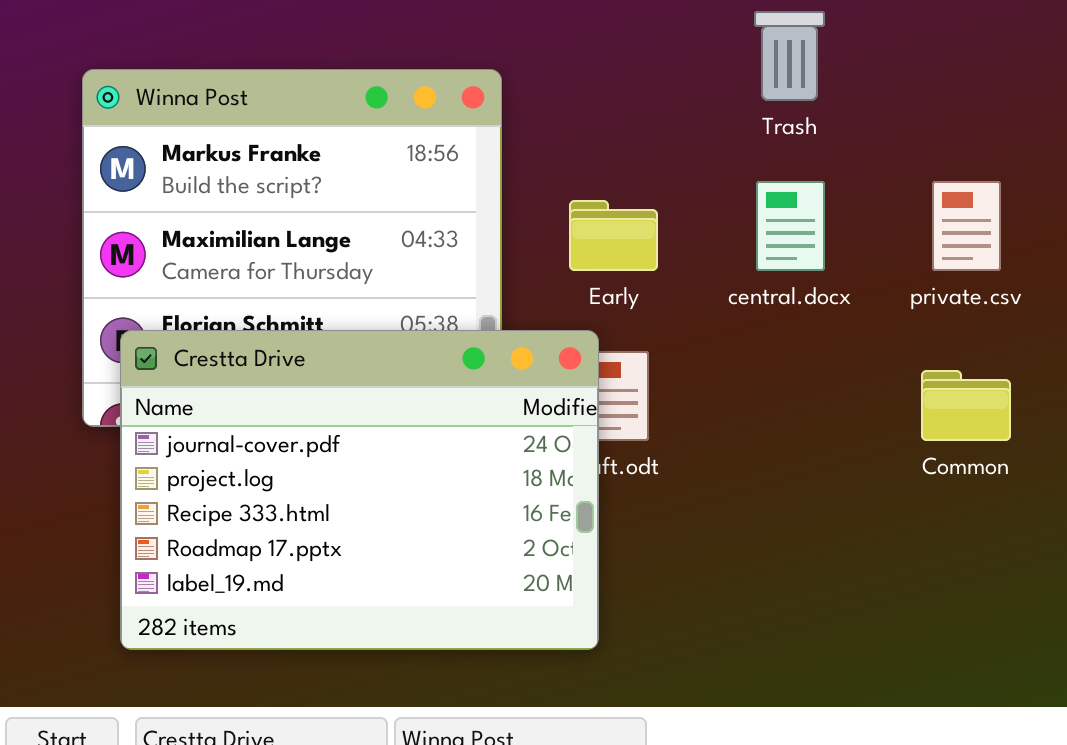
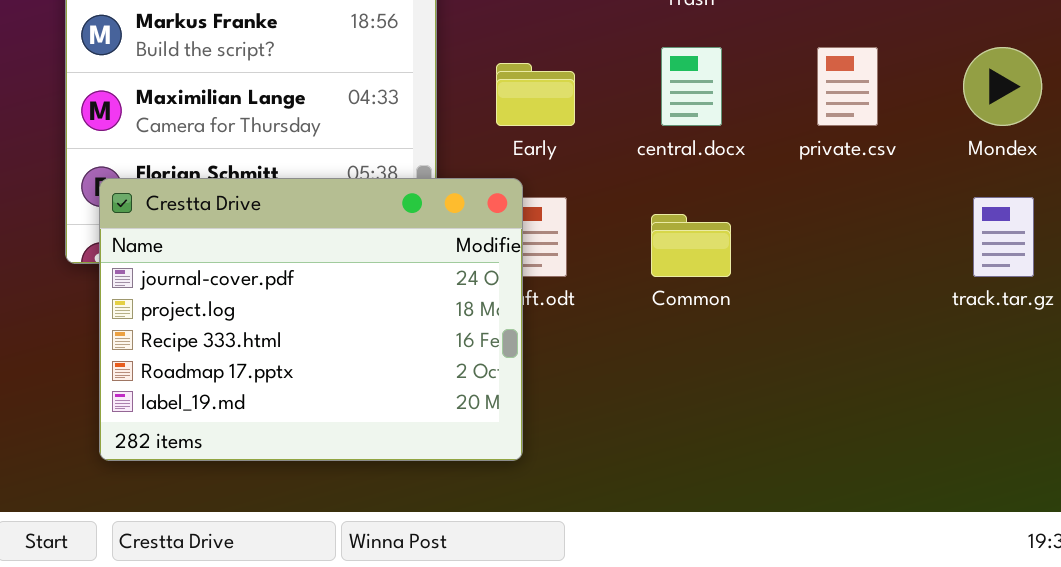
Common: [921,370,1011,441] -> [651,214,731,277], moved

